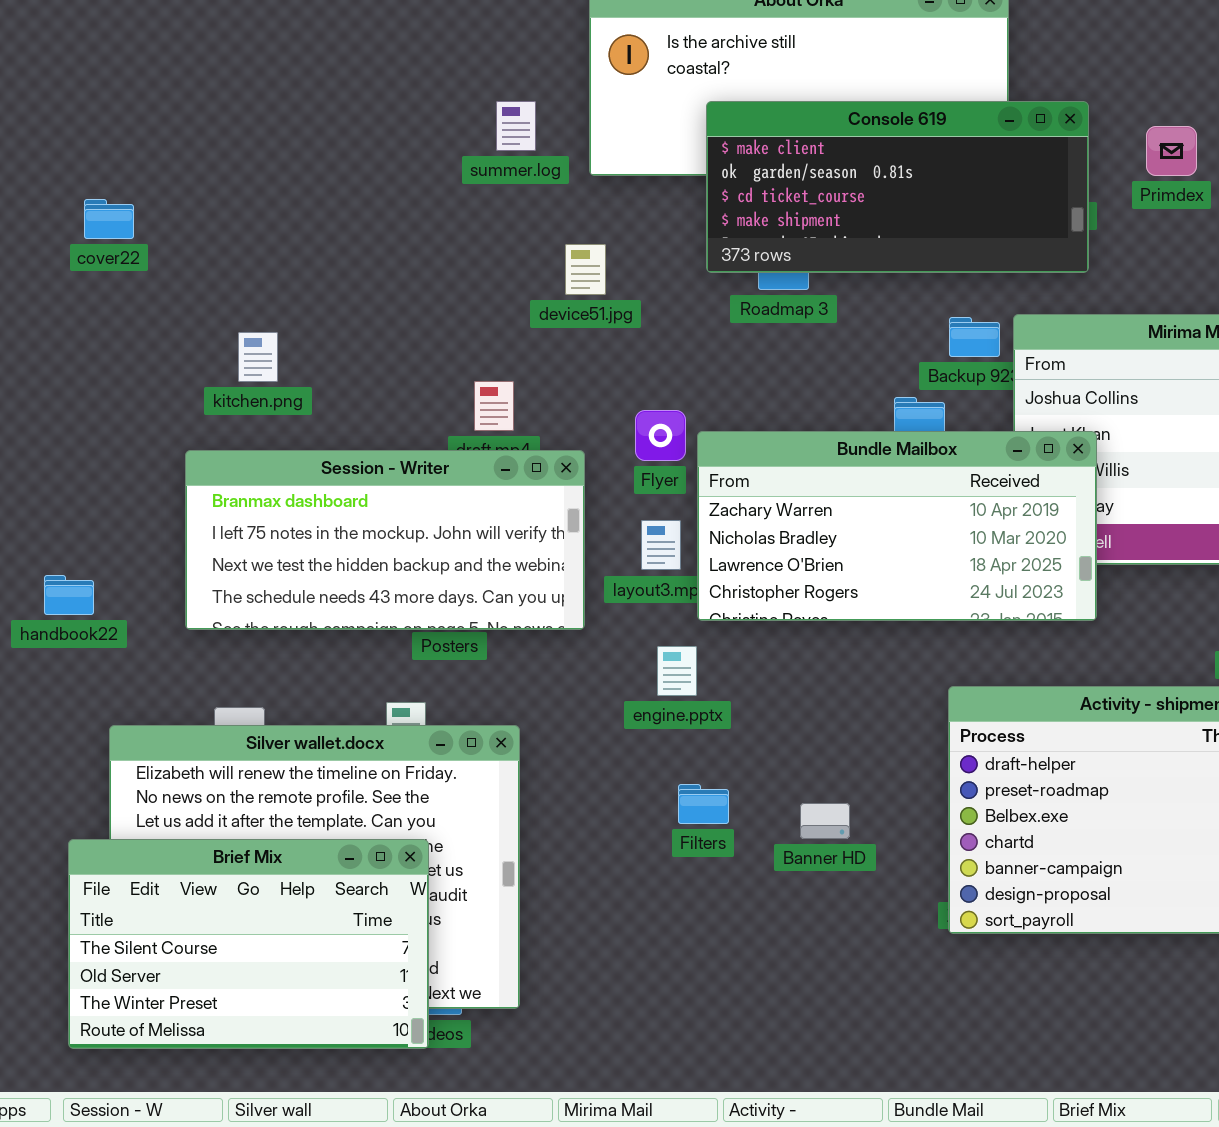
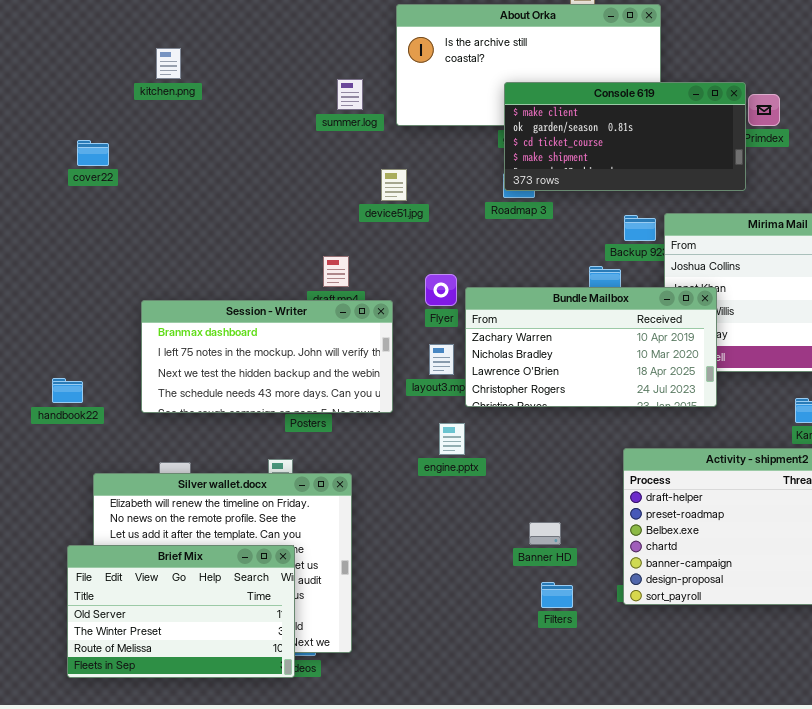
Console 619: [706,101,1089,273] -> [504,82,746,191], moved
kitchen.png: [238,332,278,382] -> [156,48,181,79], moved
Filters: [678,784,729,824] -> [541,582,573,608], moved
Brief Mix: [68,839,429,1049] -> [67,545,295,678], scrolled down 1 row

